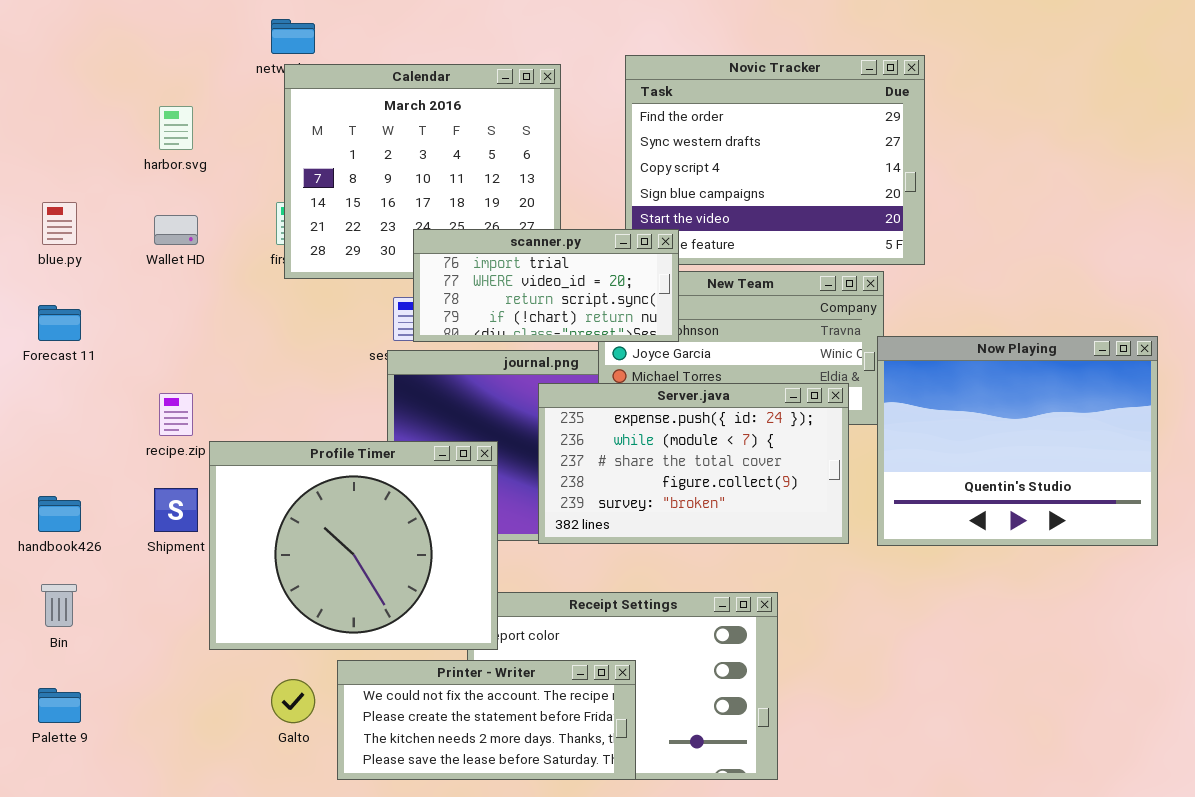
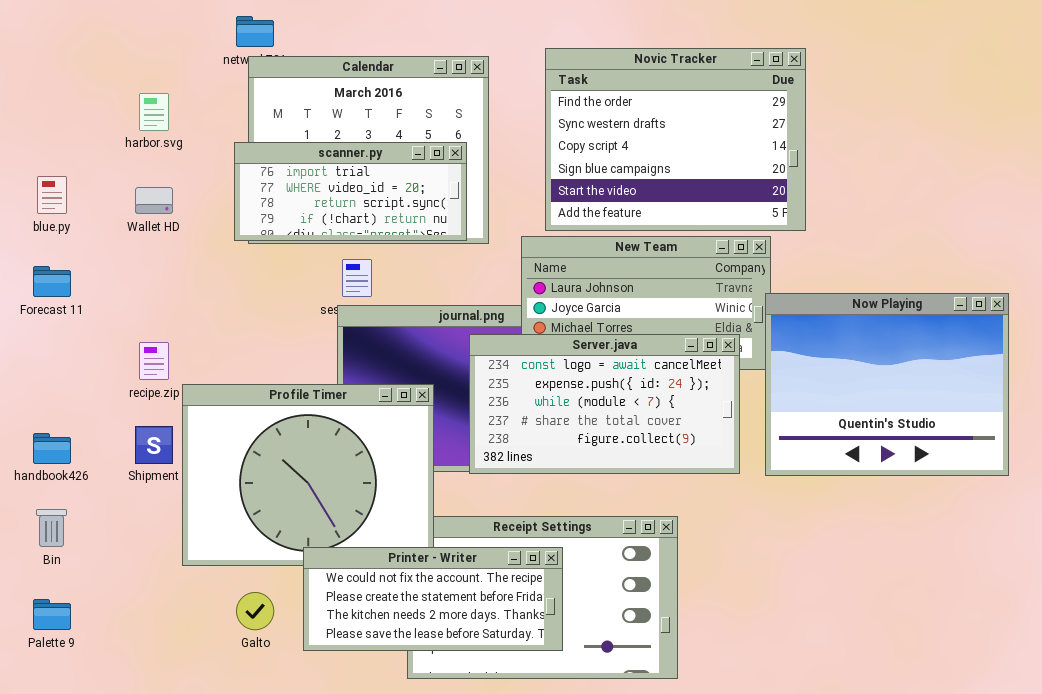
scanner.py: [413,229,679,342] -> [234,142,467,241], moved
Server.java: [538,383,849,544] -> [469,334,740,474], scrolled up 1 row
Printer - Writer: [337,660,636,780] -> [303,547,563,651], moved

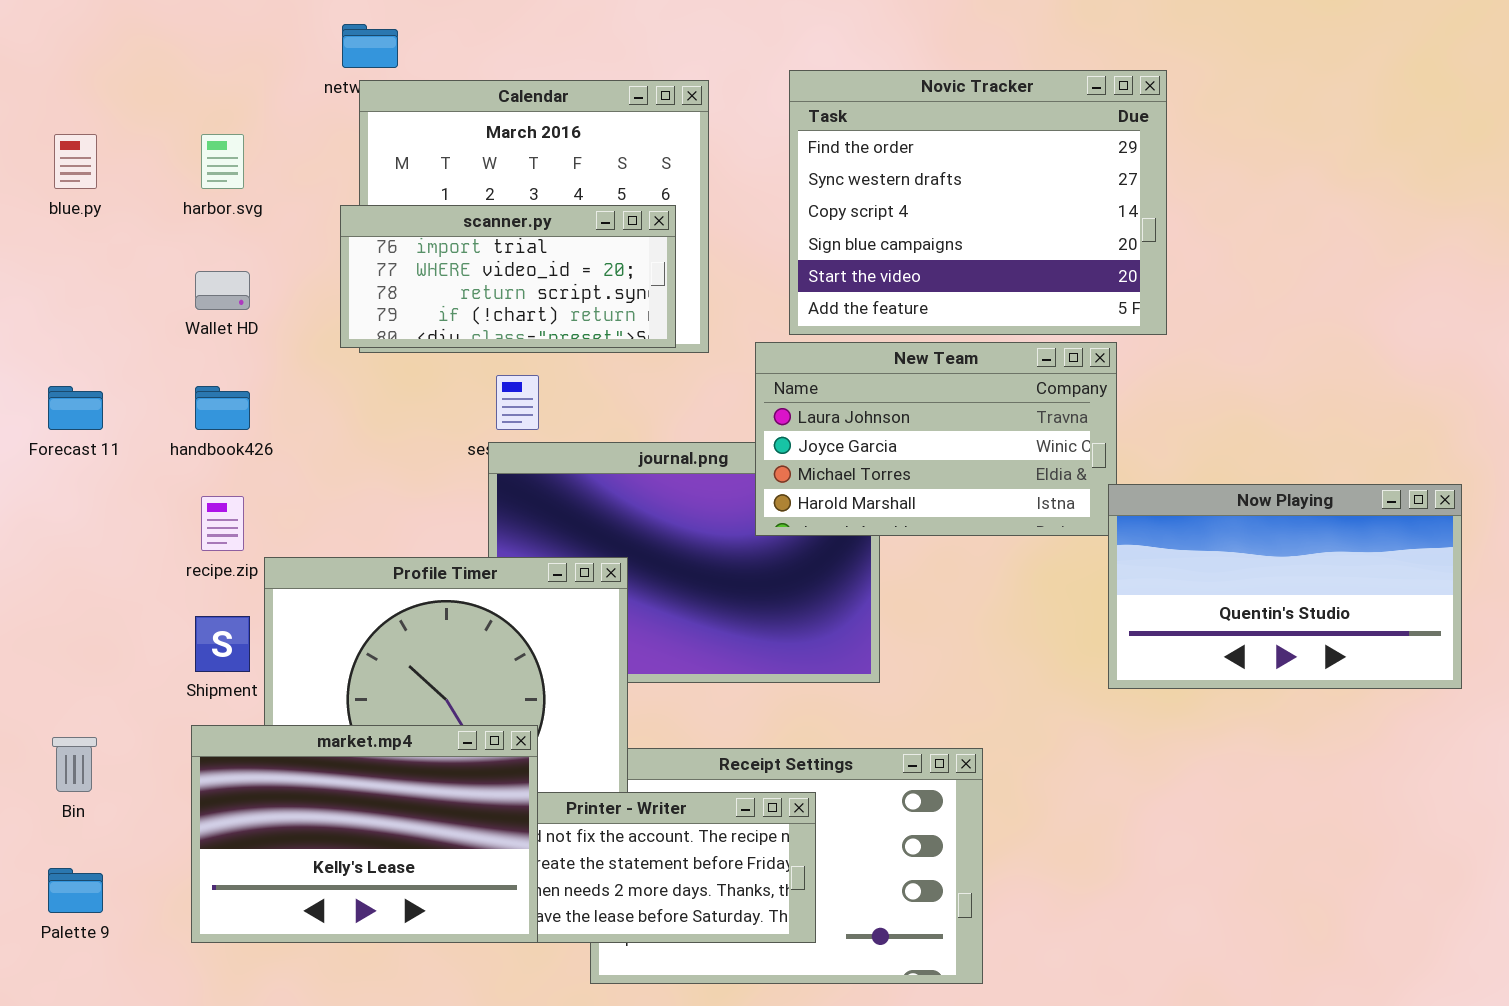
blue.py: [37,176,67,214] -> [54,134,97,189], moved
Now Playing: [765,293,1009,476] -> [1108,484,1462,689], resized
Server.java: [469,334,740,474] -> none, closed
handbook426: [33,433,71,464] -> [195,386,250,430], moved
market.mp4: none -> [191,725,538,943], opened

